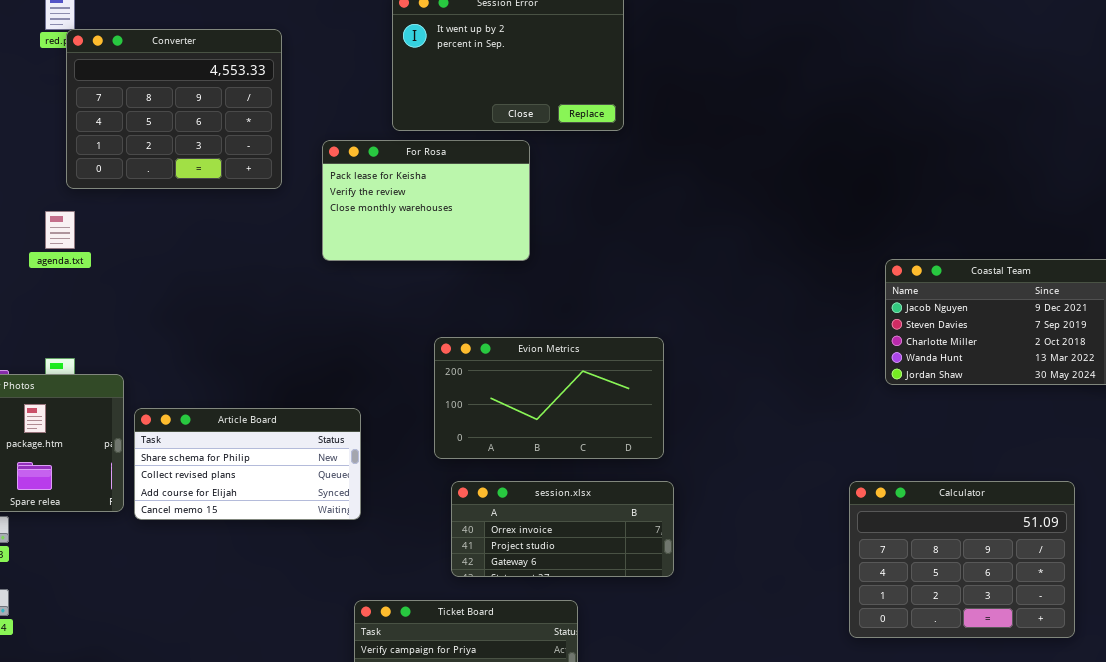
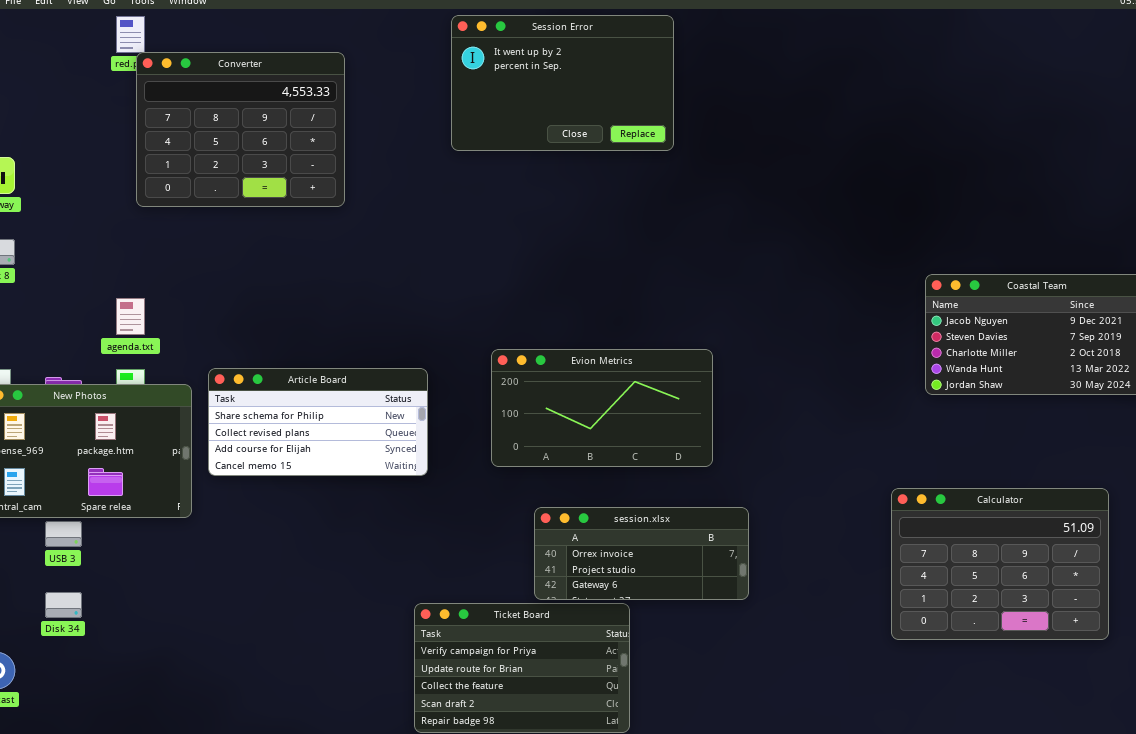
For Rosa: [322,140,530,261] -> none, closed
agenda.txt: [45,211,75,249] -> [116,298,145,335], moved
Article Board: [134,408,361,520] -> [208,368,428,476], moved
session.xlsx: [451,481,674,577] -> [534,507,749,600], moved

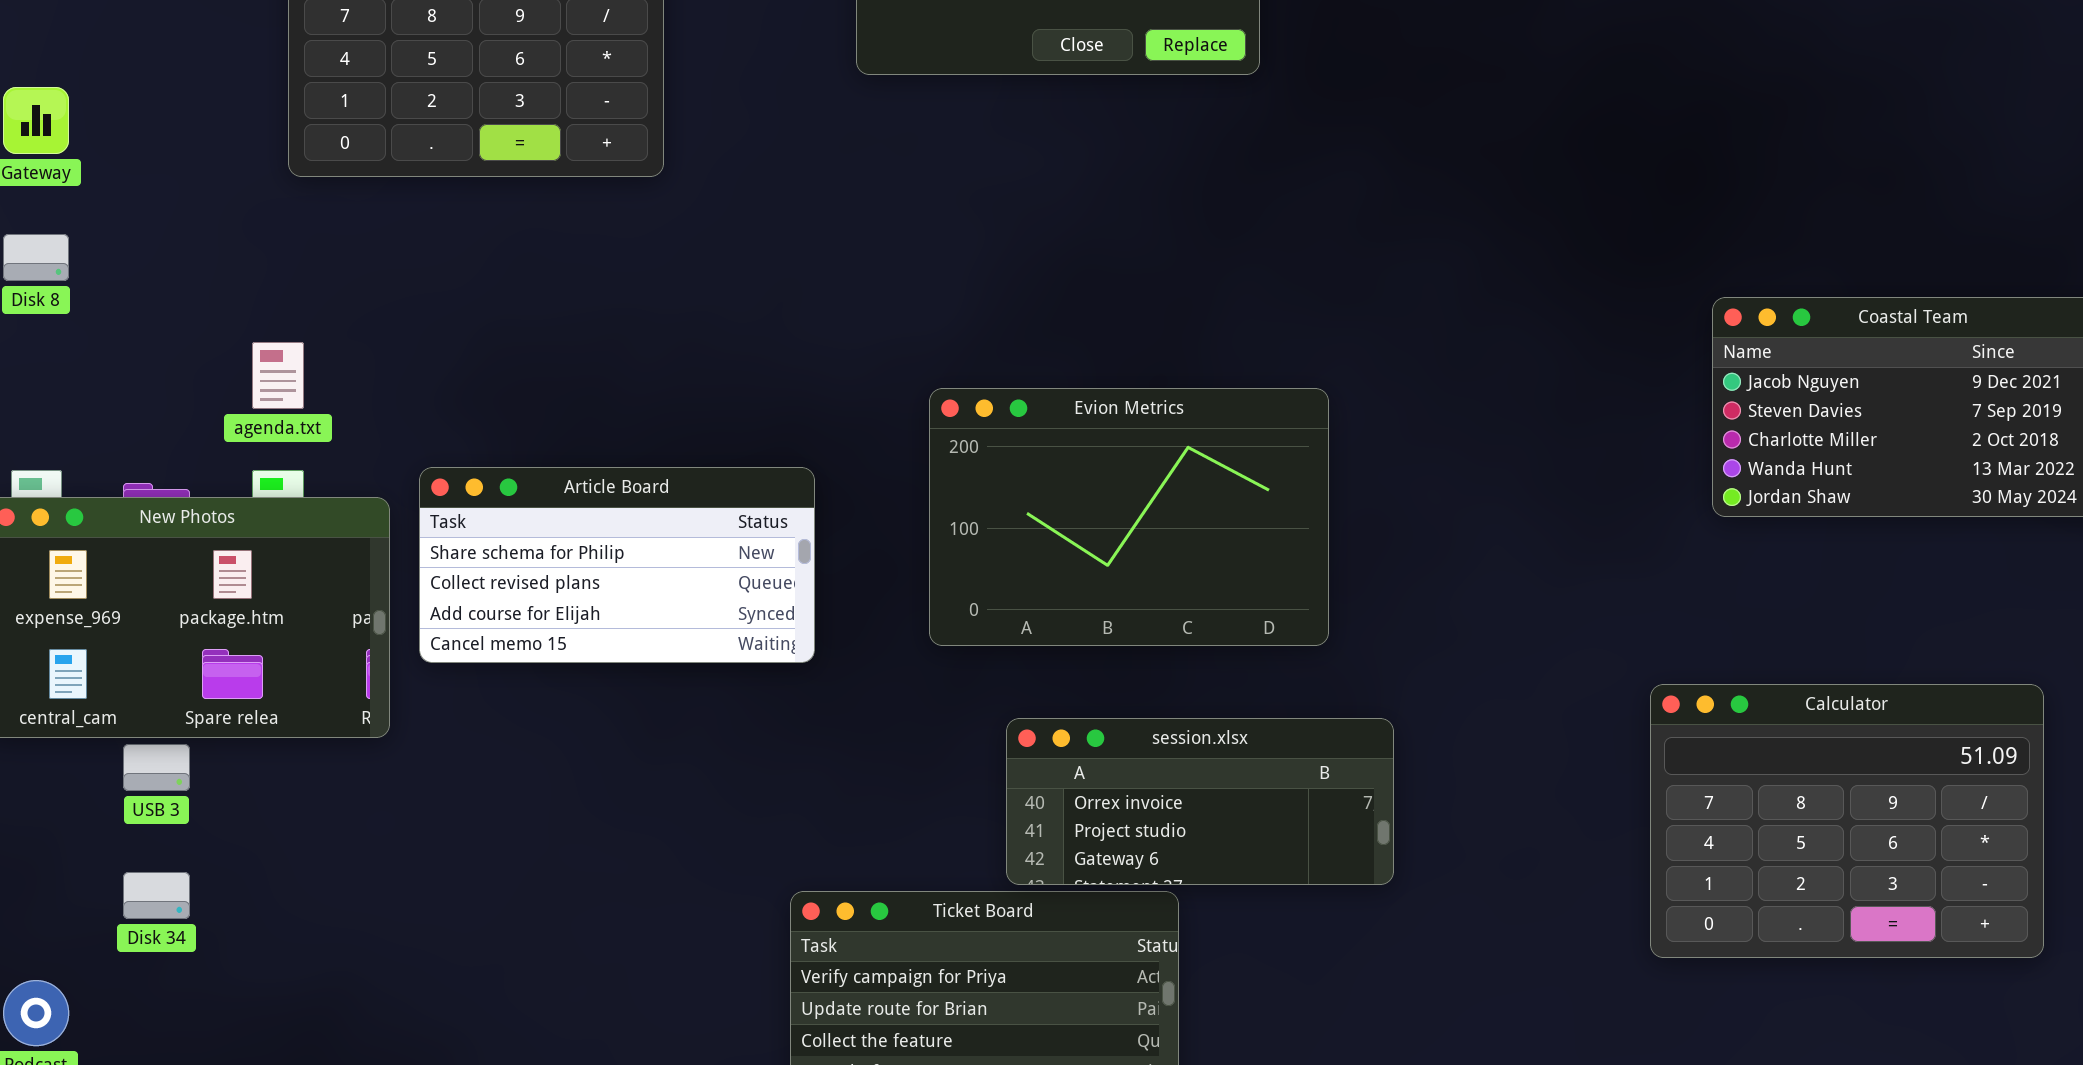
Evion Metrics: [491,349,713,467] -> [929,388,1329,646], resized

